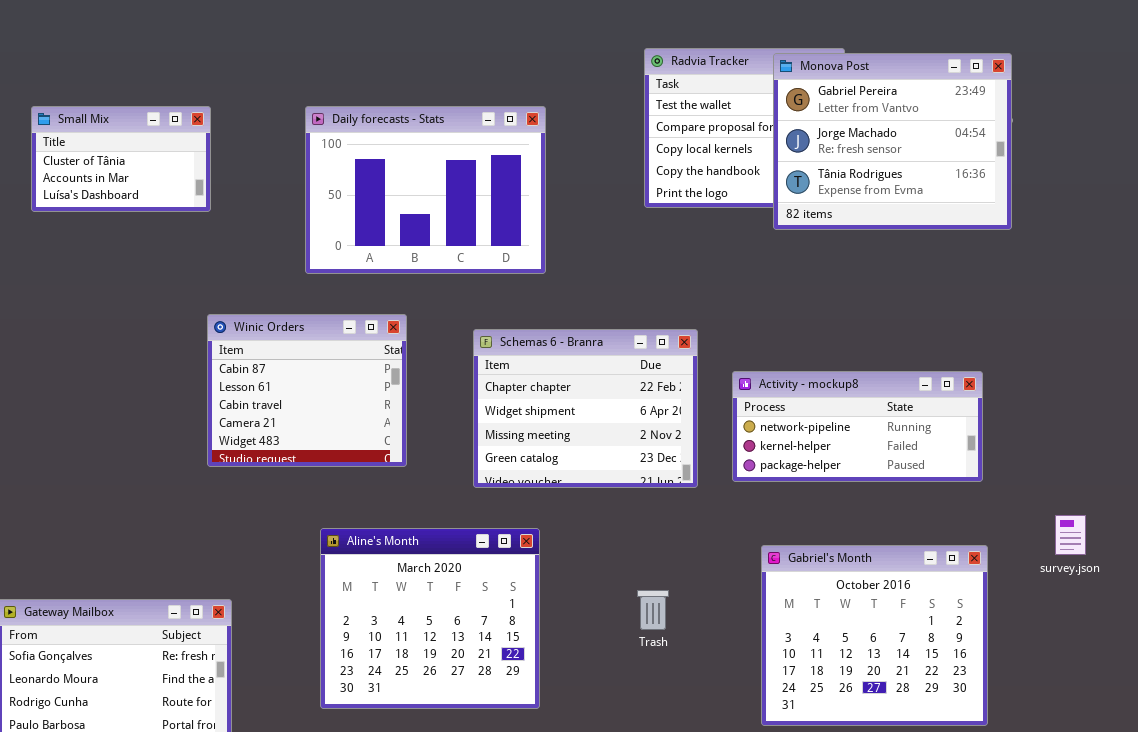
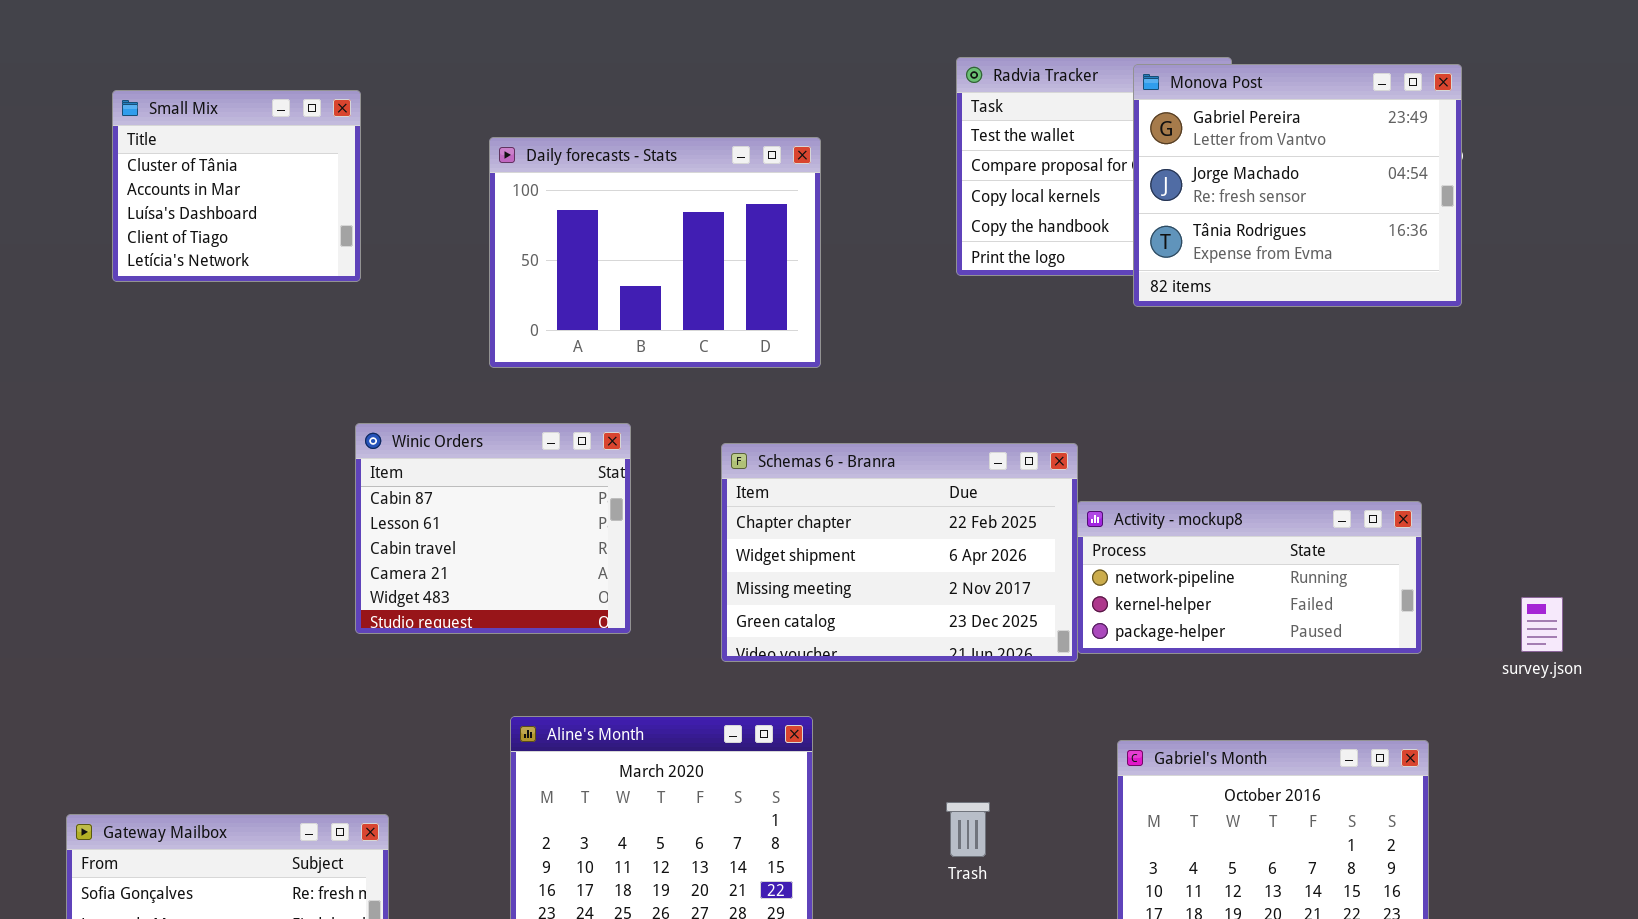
Small Mix: [31,106,211,212] -> [112,90,361,282], resized
Schemas 6 - Branra: [473,329,698,488] -> [721,443,1078,662], resized
survey.json: [1055,515,1086,555] -> [1521,597,1563,652], moved

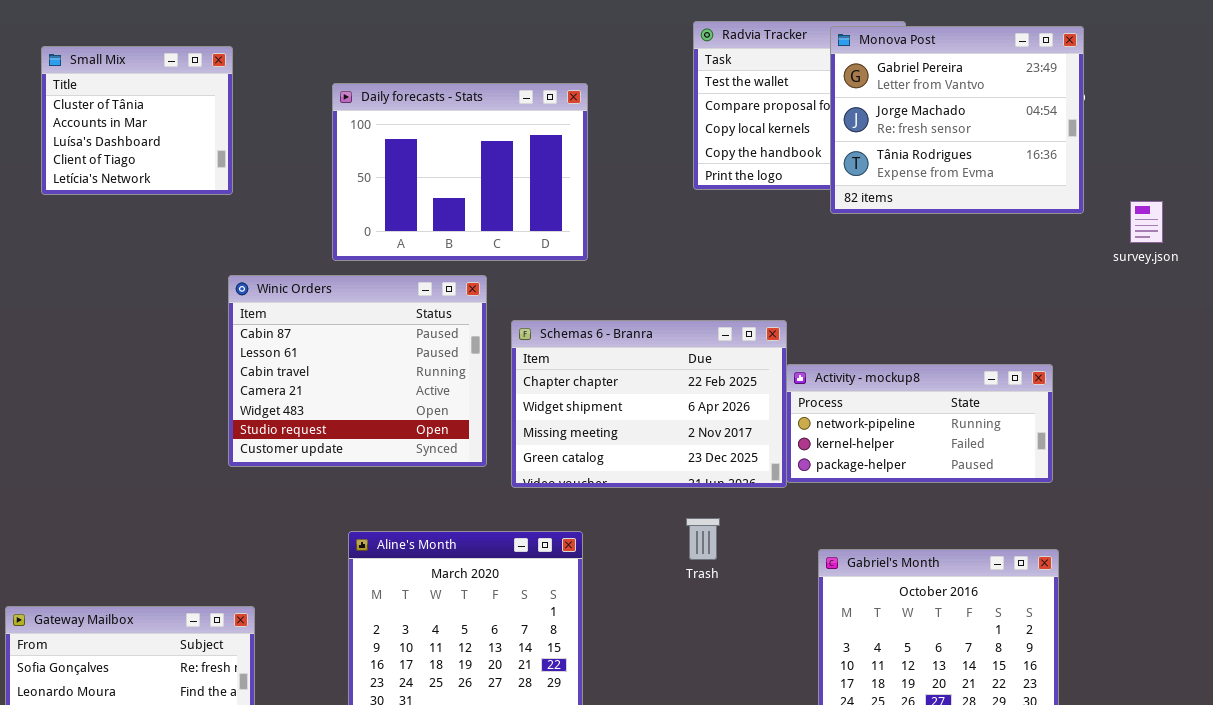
Winic Orders: [355,423,631,634] -> [228,275,487,467], resized
survey.json: [1521,597,1563,652] -> [1130,201,1163,243], moved
Trash: [946,802,990,857] -> [686,518,720,560], moved

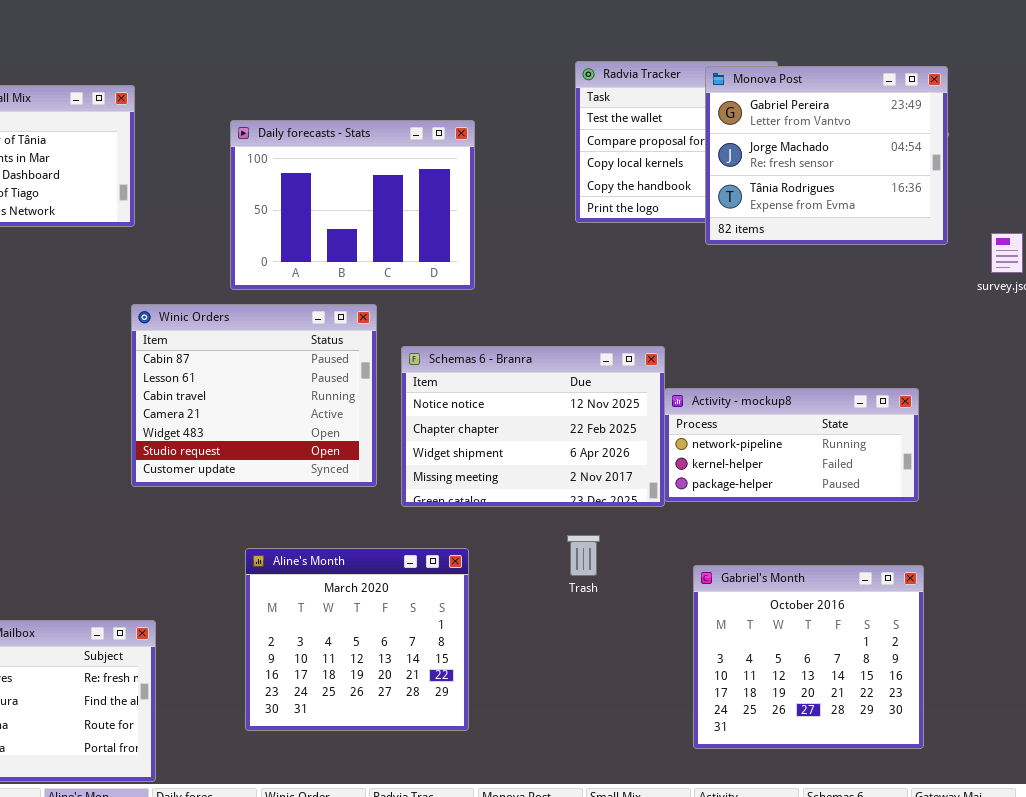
Schemas 6 - Branra: [511,320,787,488] -> [401,346,665,507], scrolled up 1 row

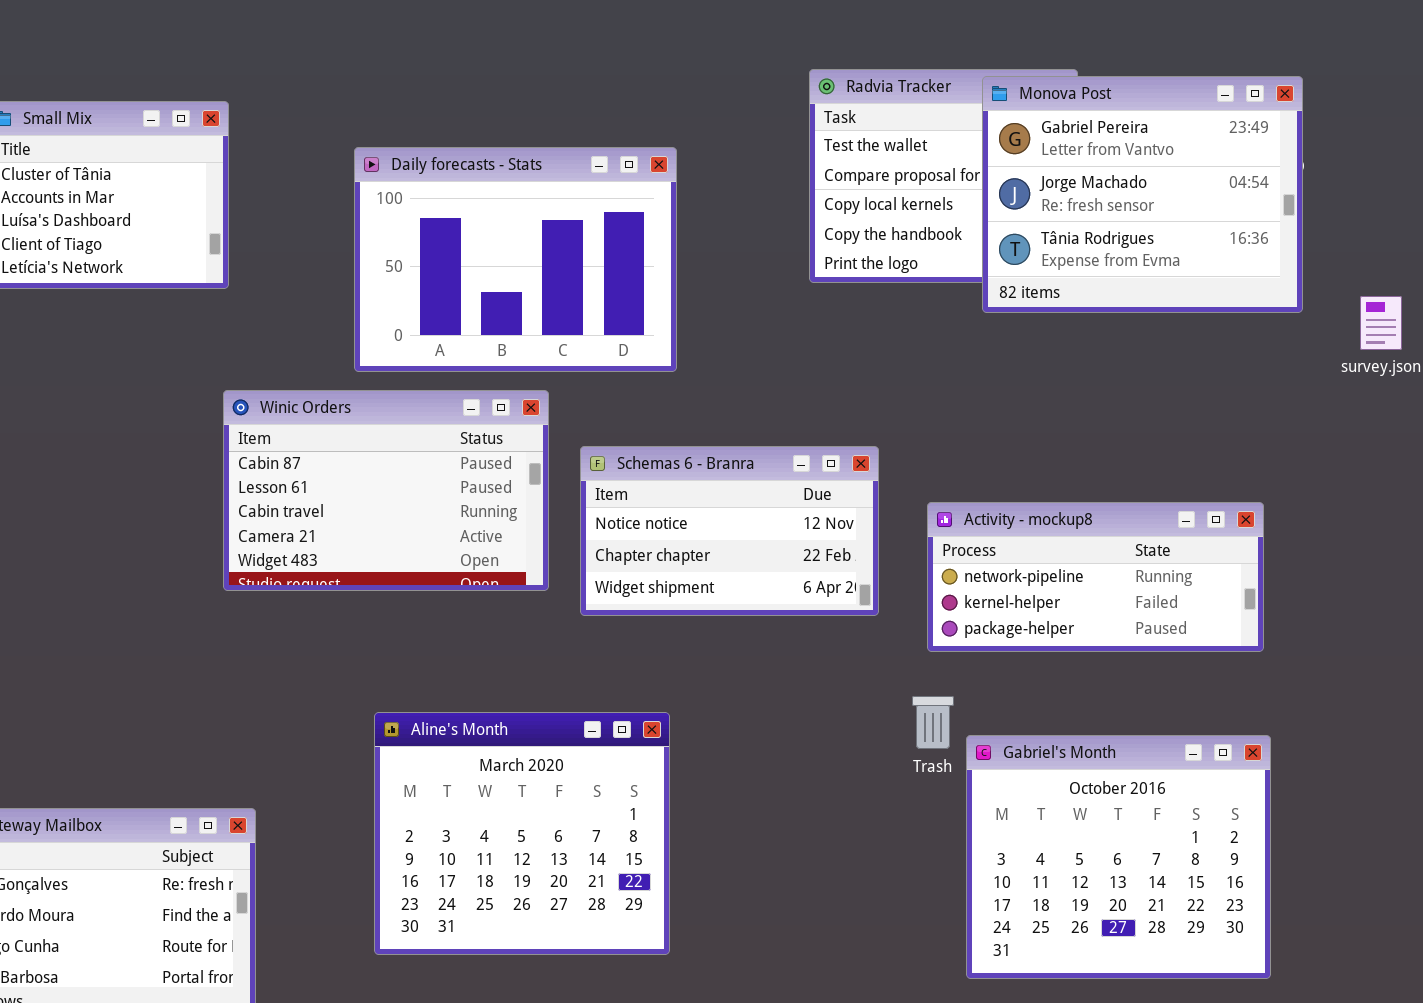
Winic Orders: [131,304,377,487] -> [223,390,549,591], resized
Schemas 6 - Branra: [401,346,665,507] -> [580,446,879,616], resized
Trash: [567,535,600,576] -> [912,696,954,749], moved

